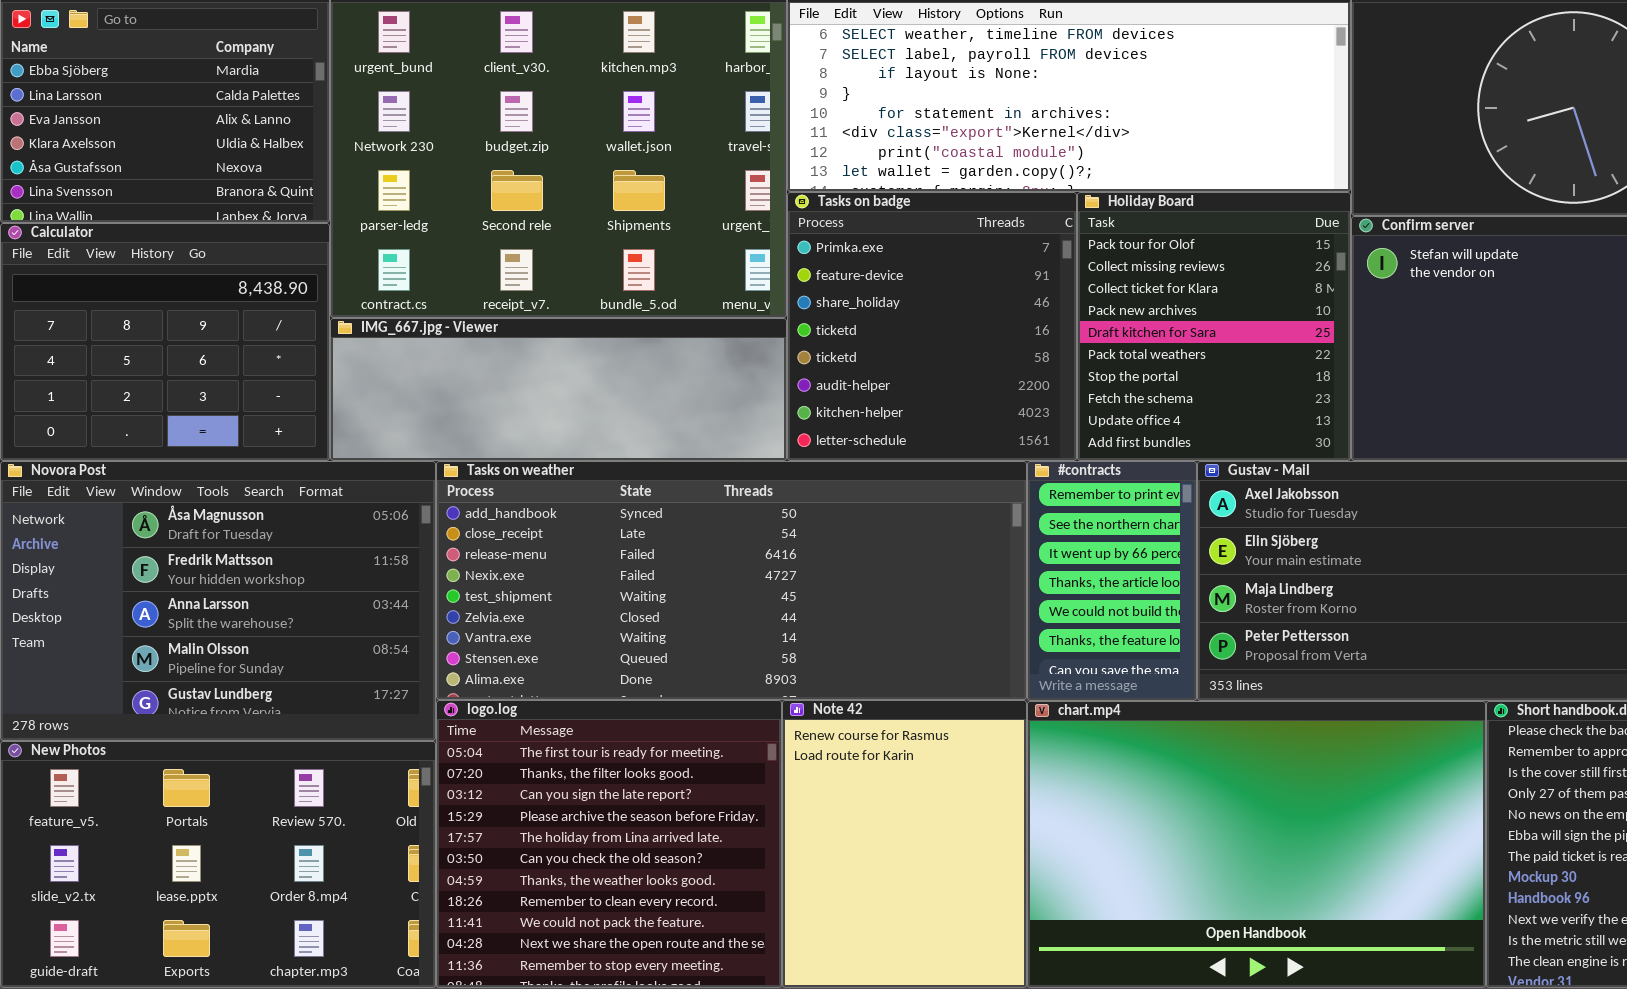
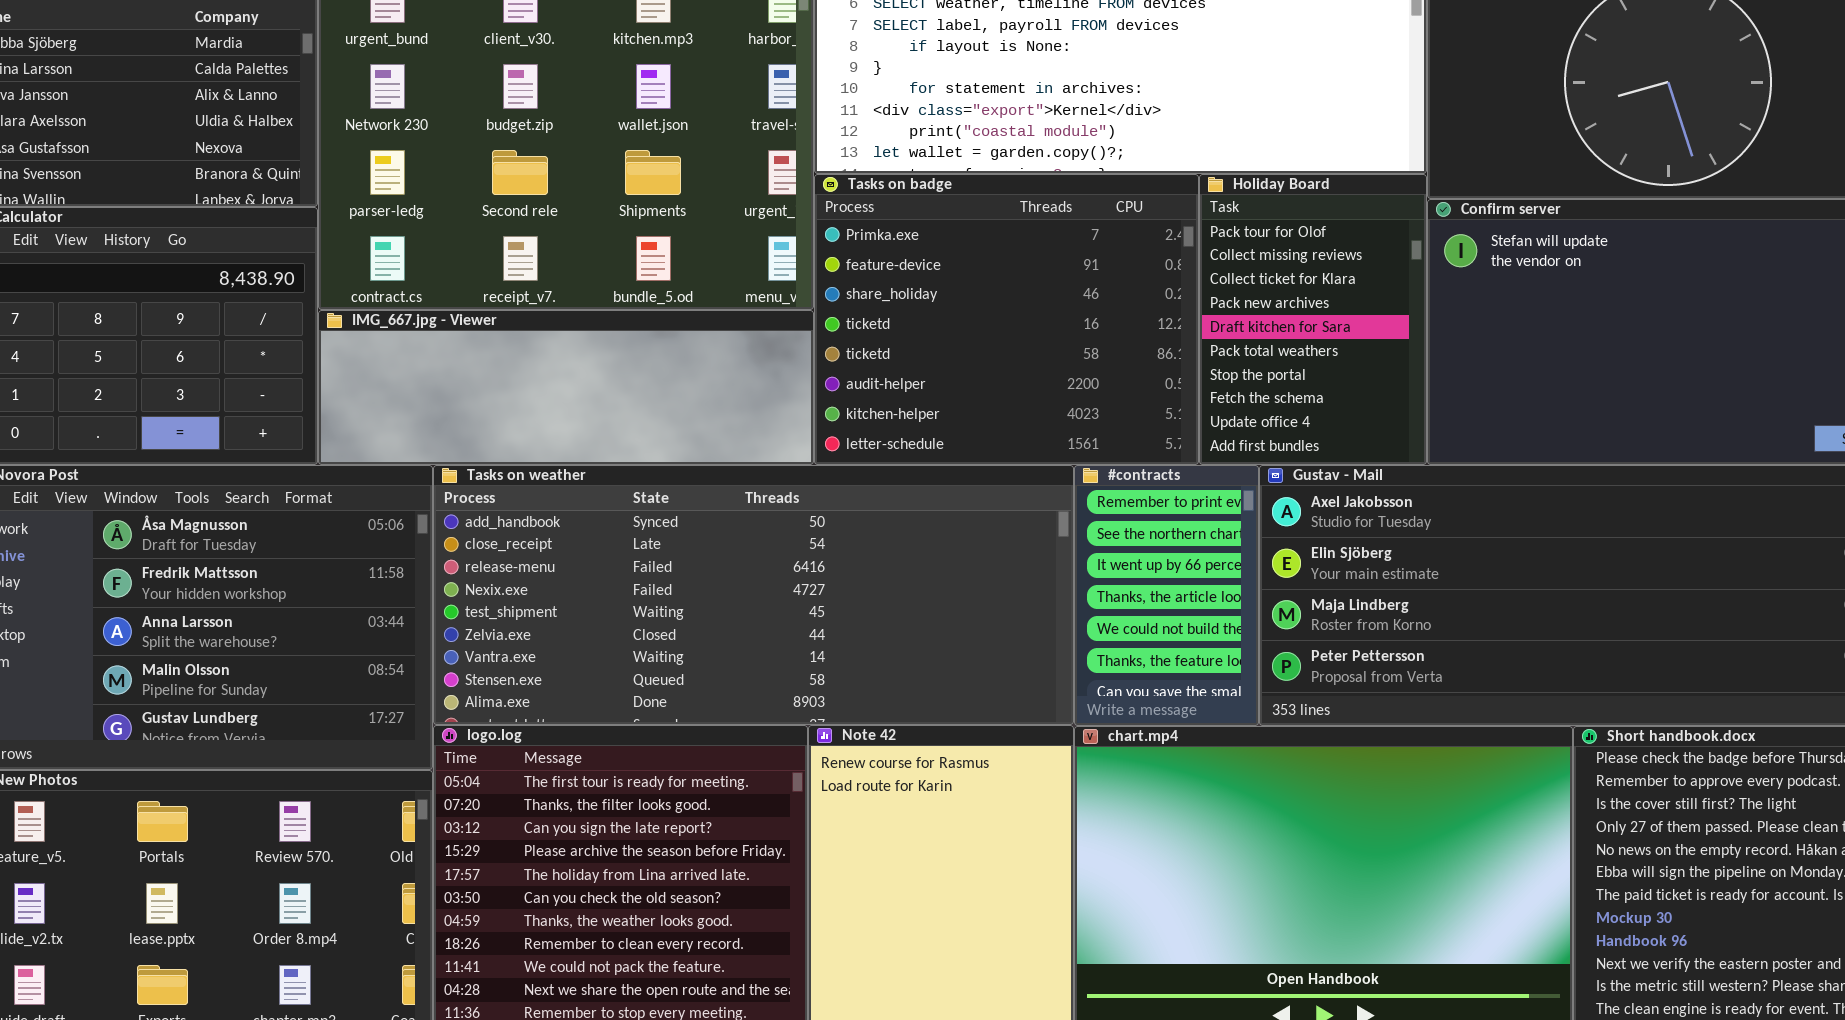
Tasks on badge: [787,192,1077,461] -> [814,174,1199,465], resized
Holiday Board: [1077,192,1351,461] -> [1199,174,1427,465], resized

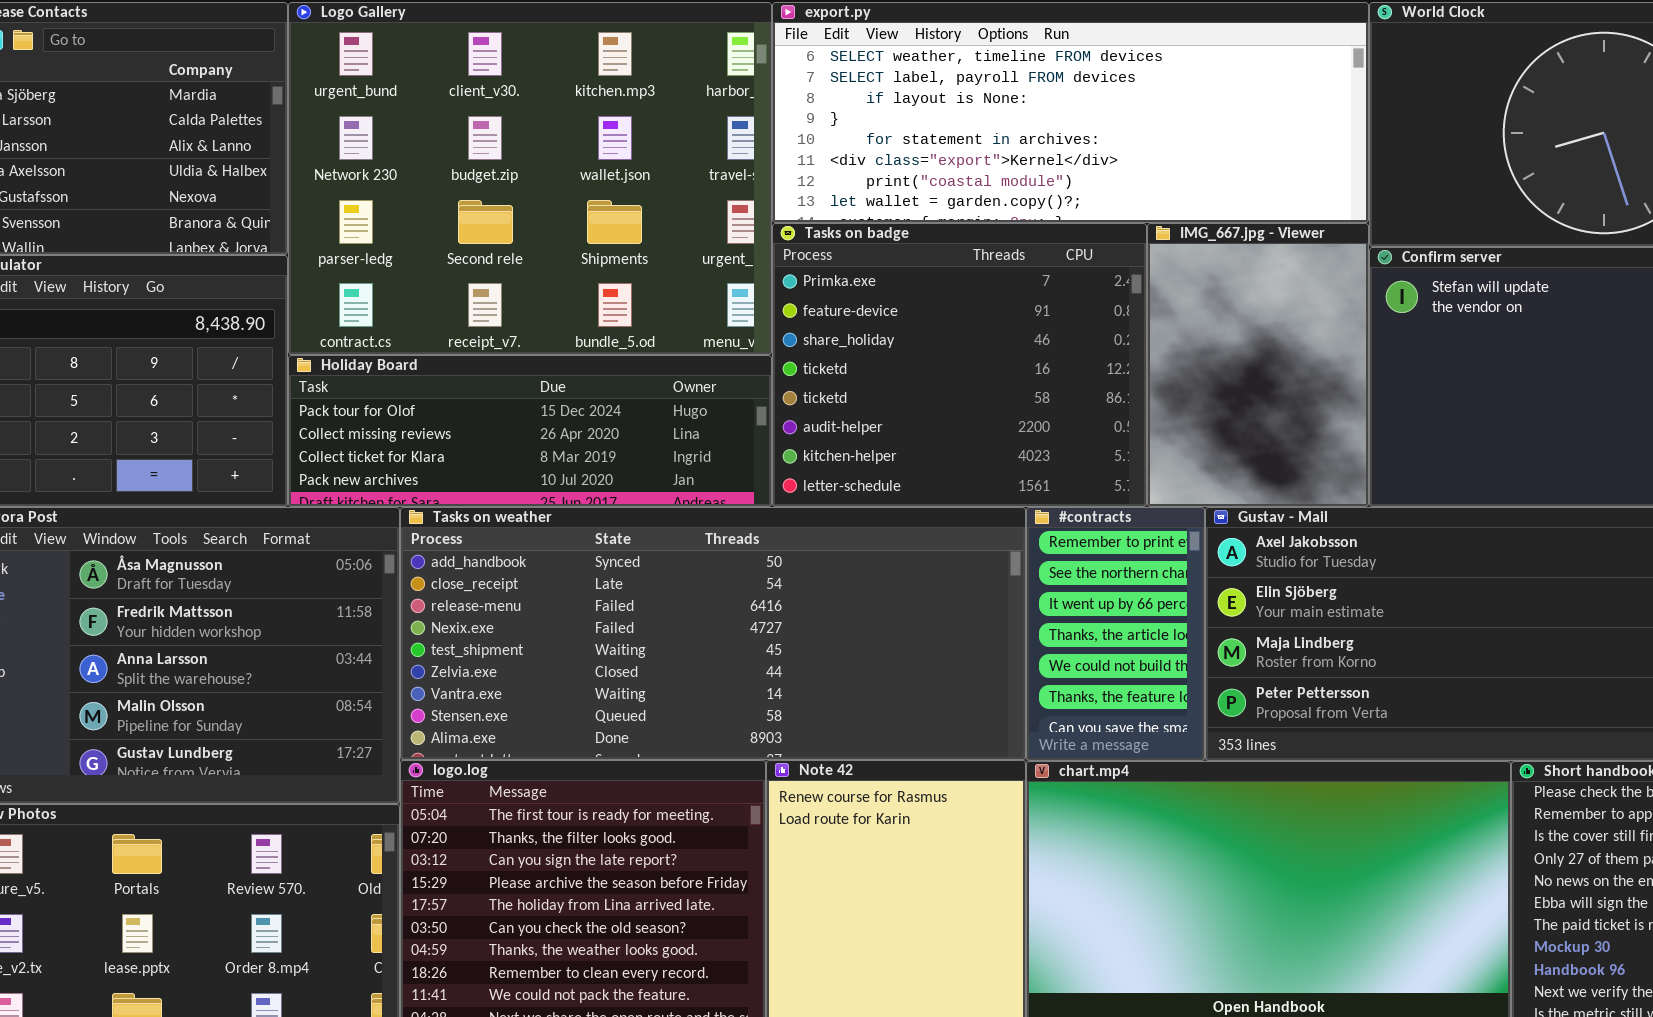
Holiday Board: [1199,174,1427,465] -> [288,355,772,507], moved, resized
IMG_667.jpg - Viewer: [318,310,814,465] -> [1147,223,1369,507], moved, resized

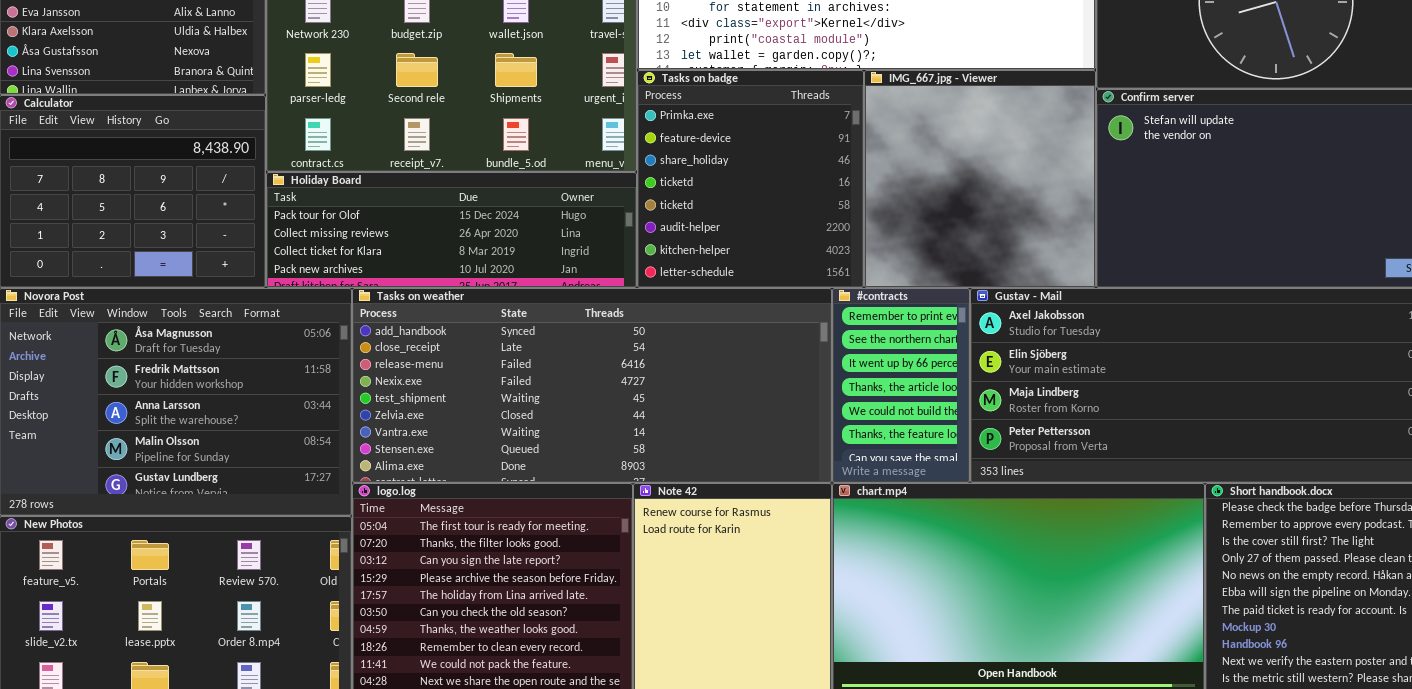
Tasks on badge: [772,223,1147,507] -> [637,70,864,288], resized
IMG_667.jpg - Viewer: [1147,223,1369,507] -> [864,70,1096,288], resized

